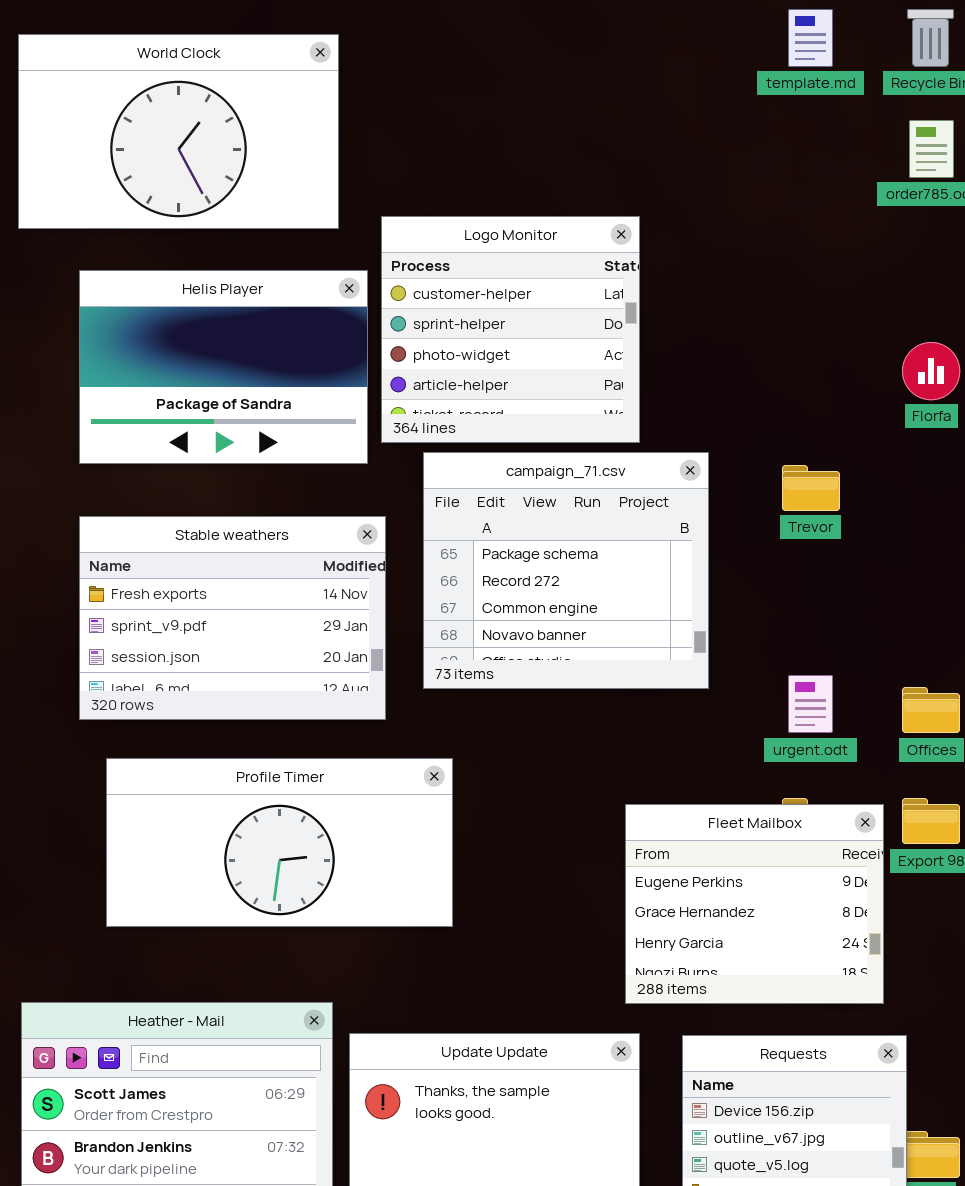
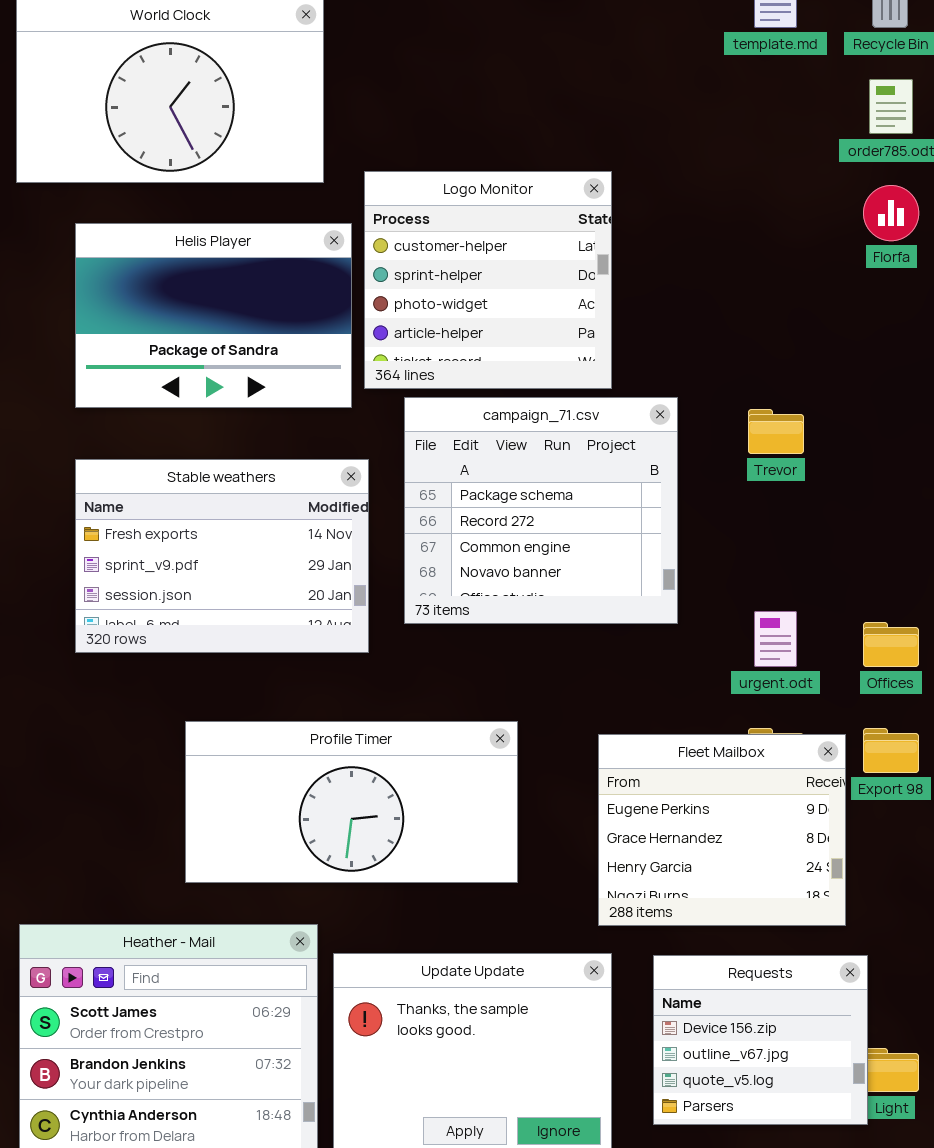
Florfa: [902,342,960,400] -> [863,185,919,241], moved
Profile Timer: [106,758,453,927] -> [185,721,518,883], moved

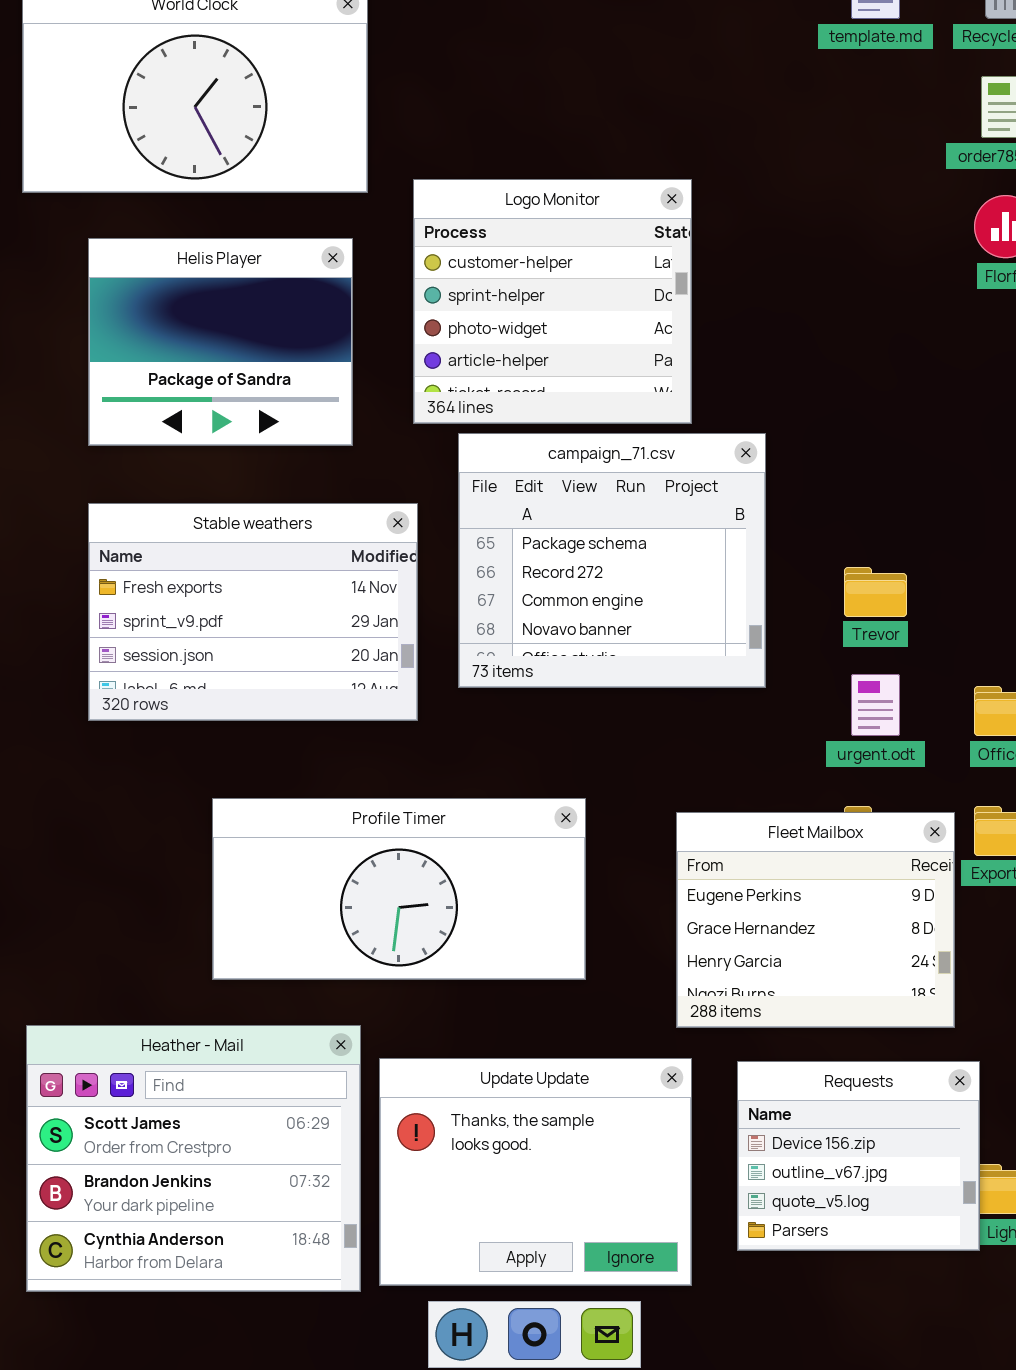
Helis Player: [75,223,352,408] -> [88,238,353,446], resized
Trevor: [748,409,804,454] -> [844,567,907,617], moved

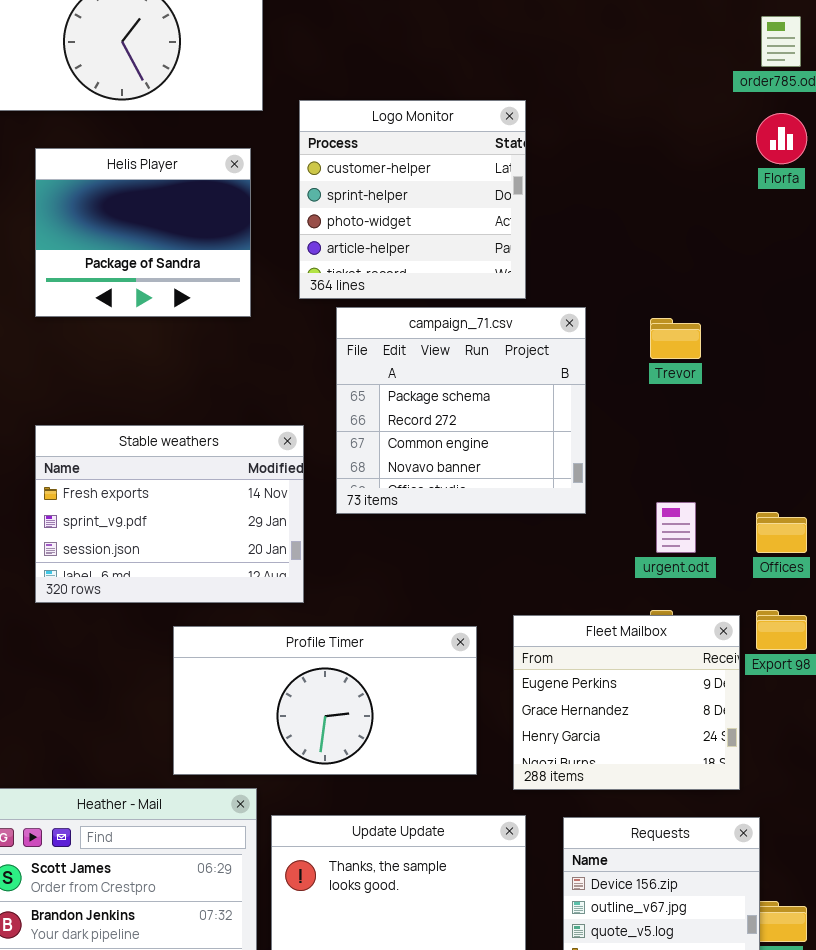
Stable weathers: [88,503,418,721] -> [35,425,304,603], moved
Trevor: [844,567,907,617] -> [650,318,701,359], moved
Profile Timer: [212,798,586,980] -> [173,626,477,775], moved

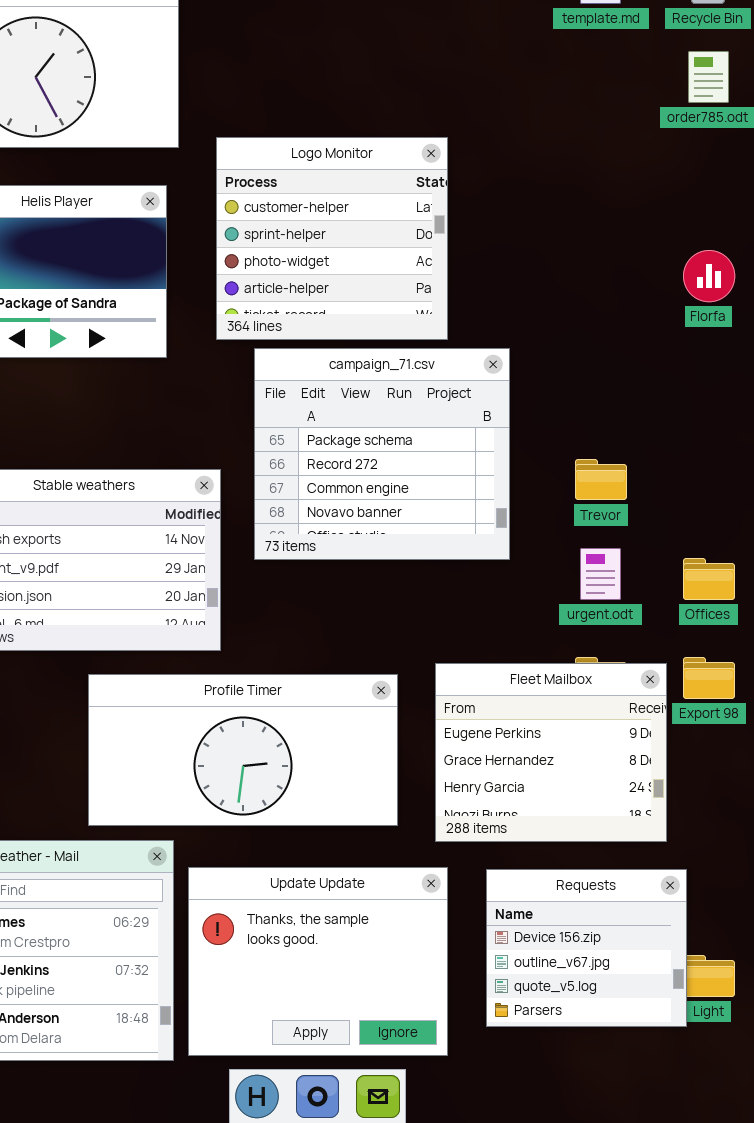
Florfa: [756,113,807,164] -> [683,250,735,302], moved
Trevor: [650,318,701,359] -> [575,459,627,500], moved

